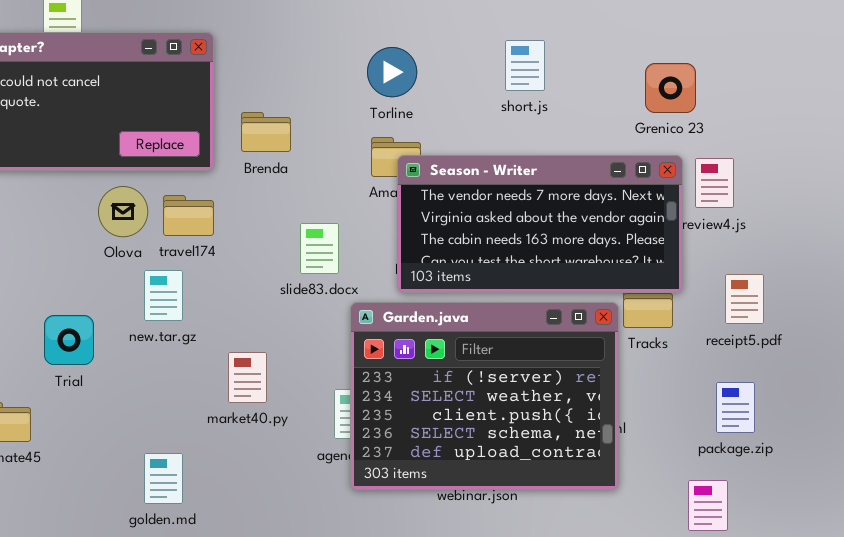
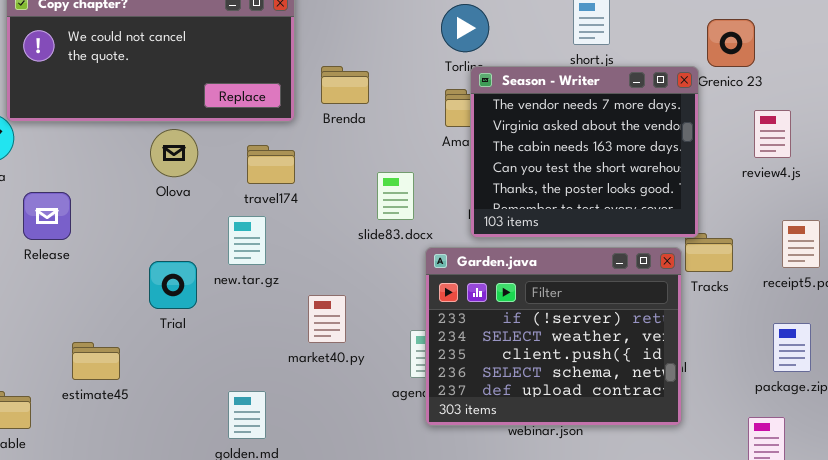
Season - Writer: [397,155,683,293] -> [470,66,699,238], resized
Olova: [98,186,148,237] -> [150,129,198,177], moved
Trial: [44,315,94,365] -> [149,261,197,309], moved

